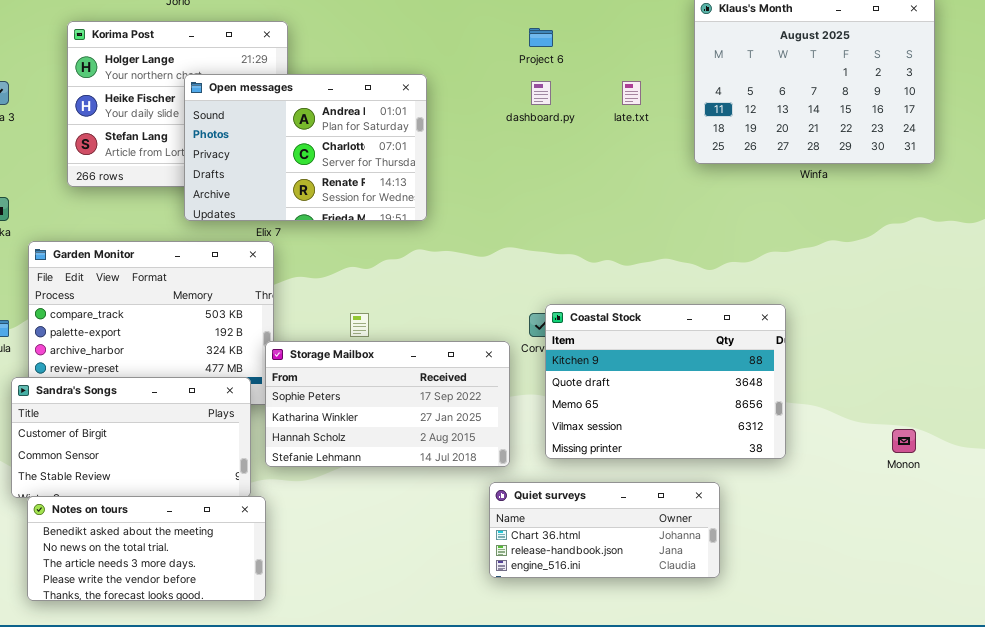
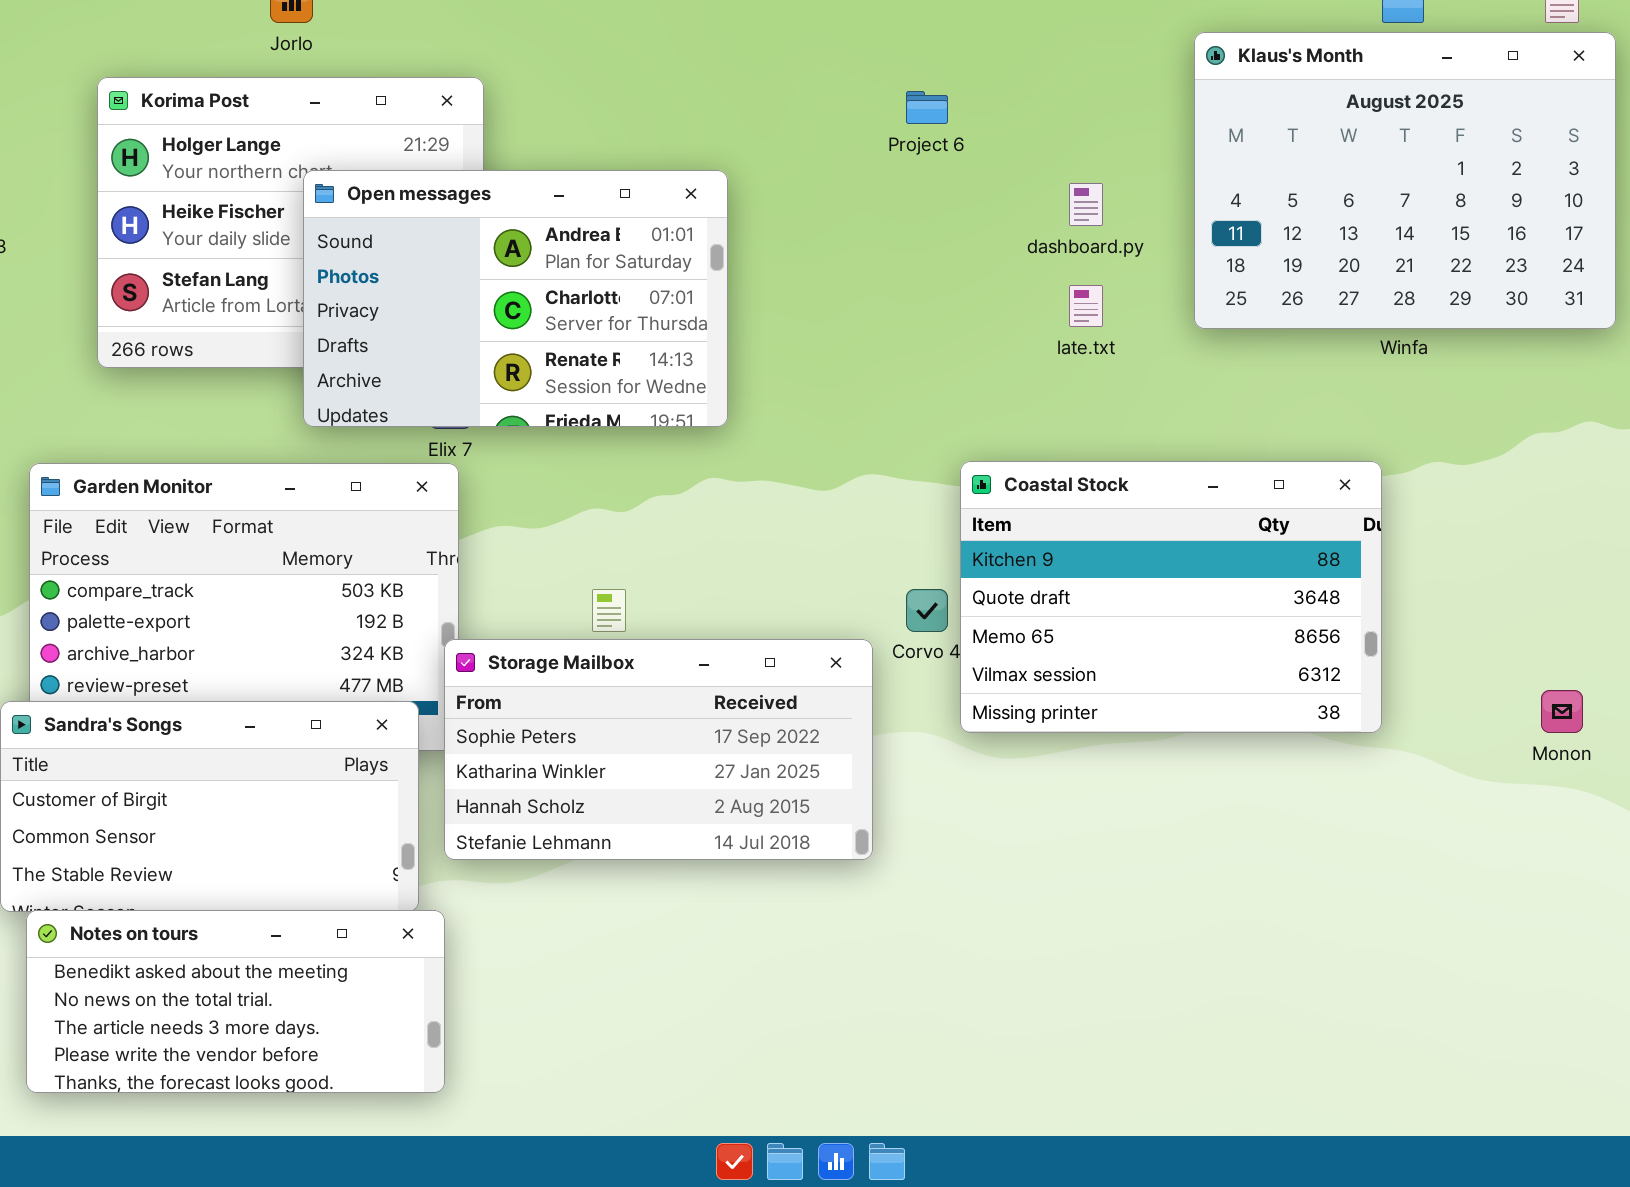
dashboard.py: [531,81,551,105] -> [1069,183,1103,226], moved
late.txt: [622,81,641,105] -> [1069,285,1103,327], moved
Coastal Stock: [545,304,786,459] -> [960,461,1382,733], moved
Monon: [892,429,916,453] -> [1541,690,1583,733], moved
Quiet surveys: [489,482,720,578] -> none, closed

